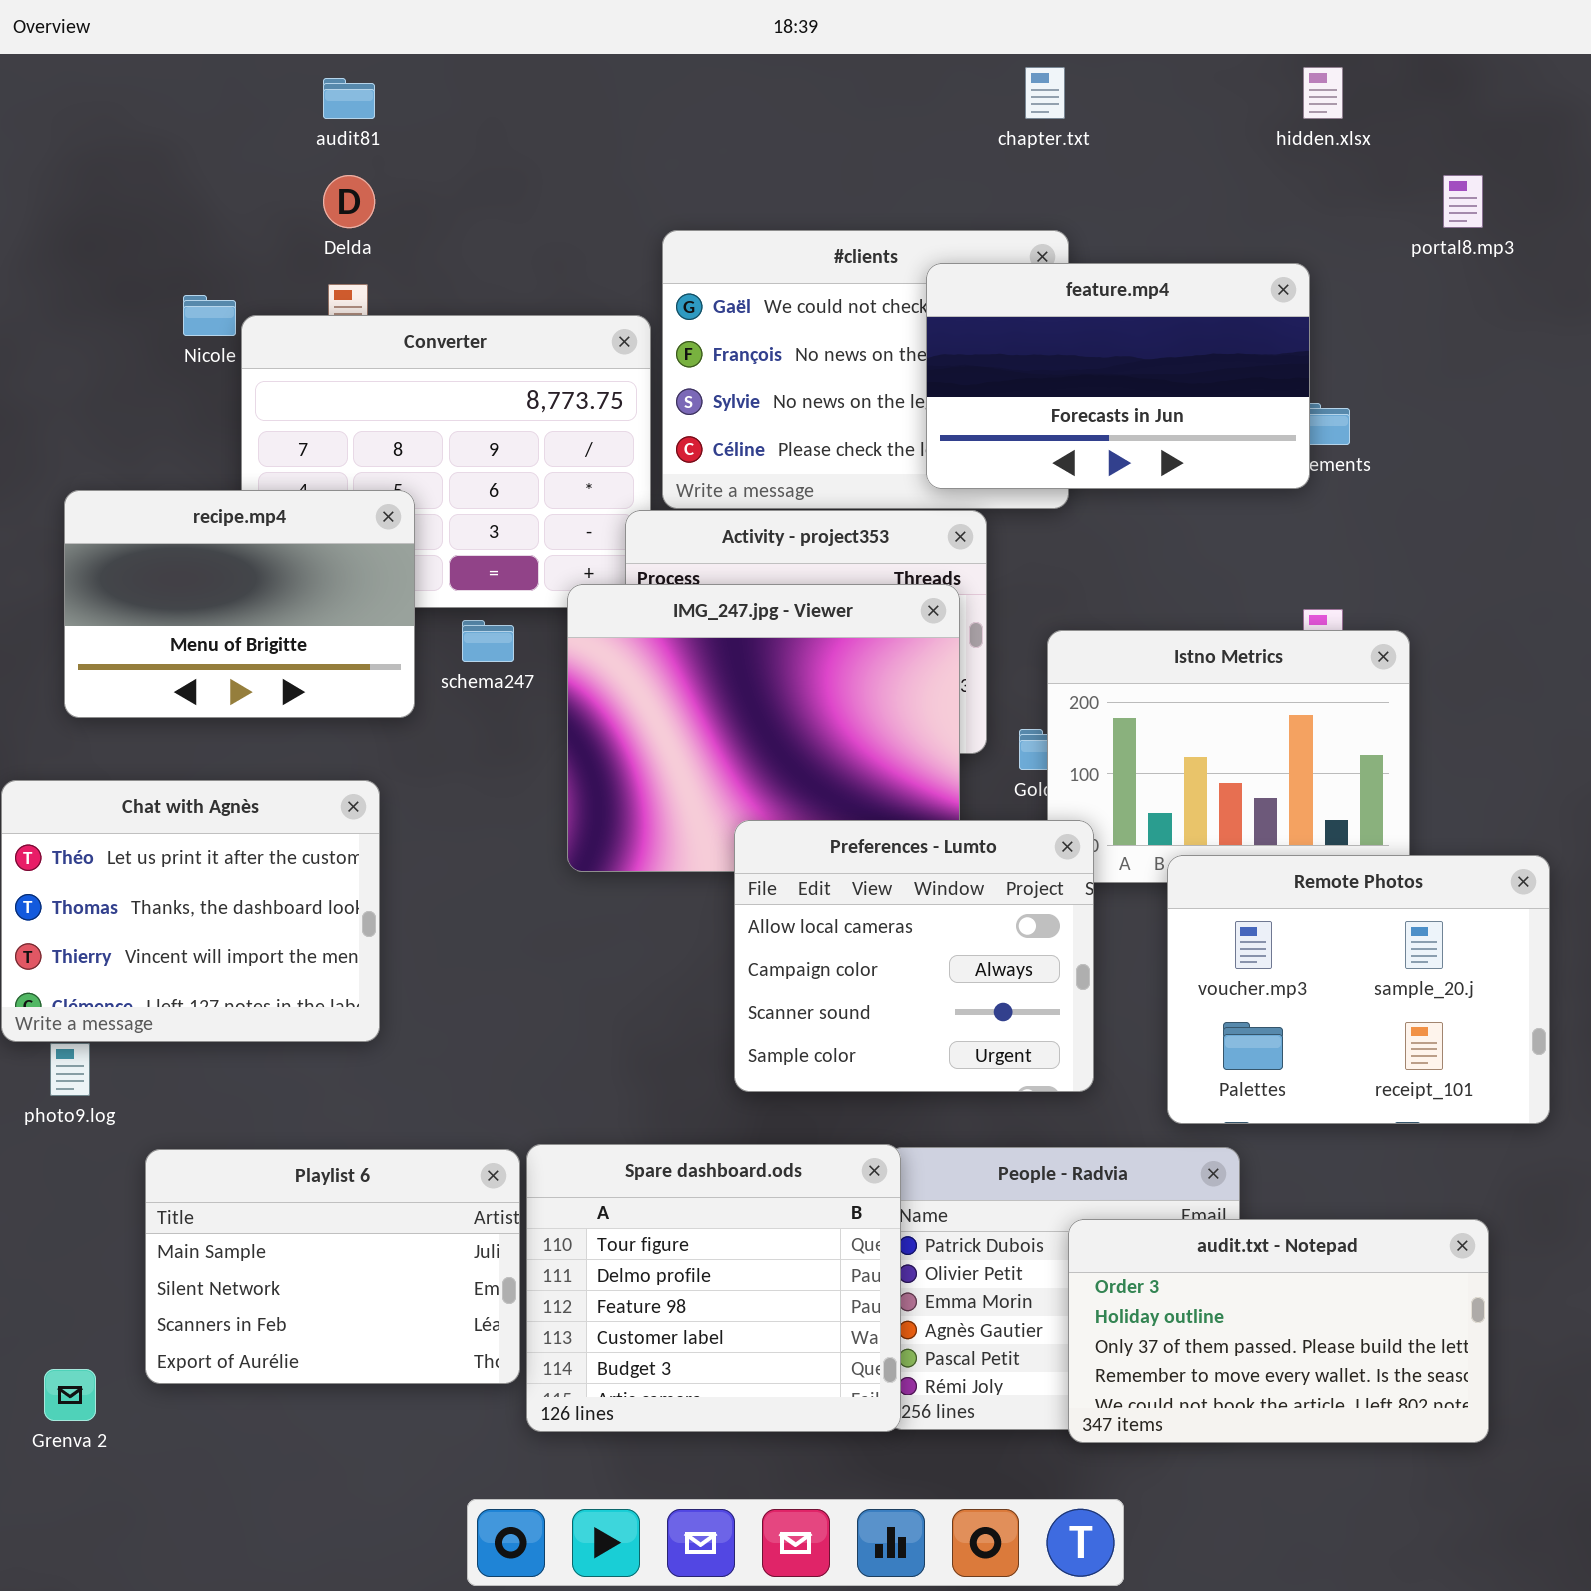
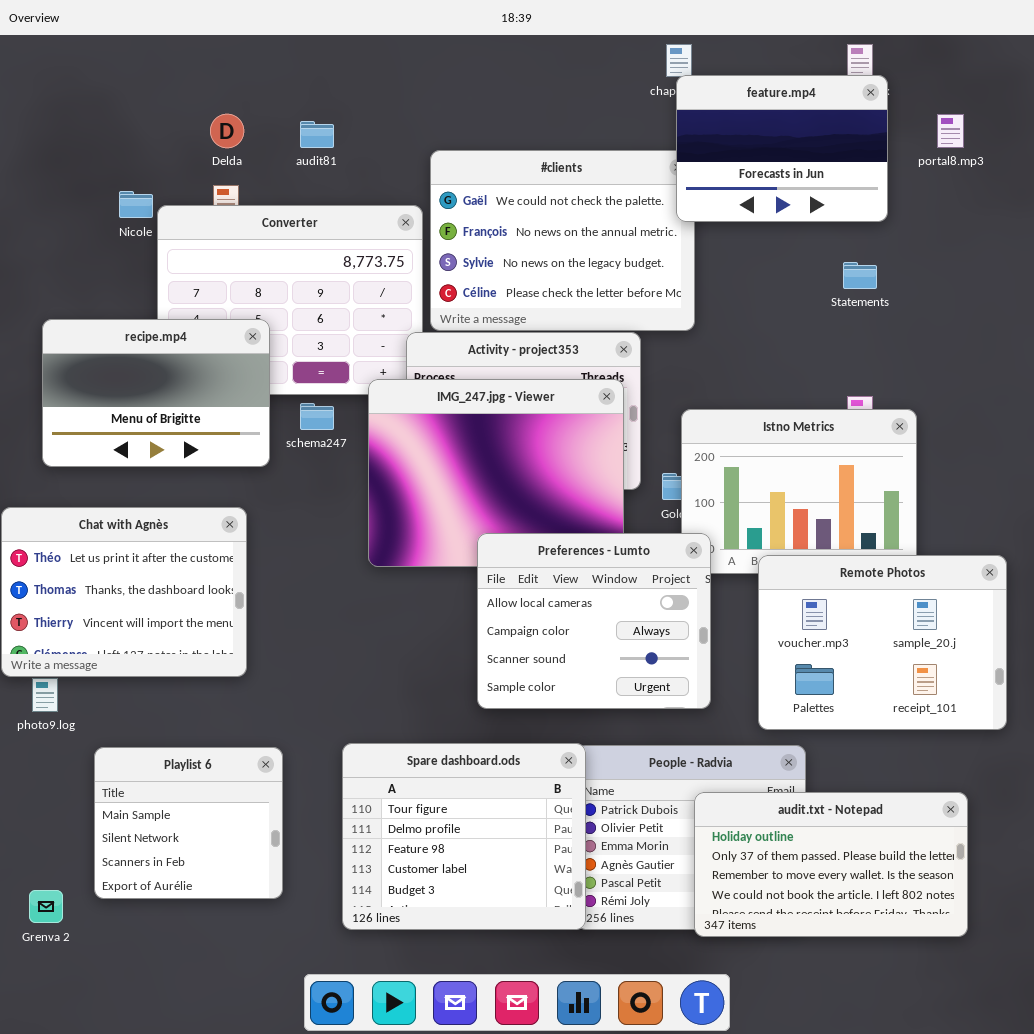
audit81: [323,78,375,119] -> [300,121,334,148], moved
feature.mp4: [926,263,1310,489] -> [676,75,888,222], moved, resized
Playlist 6: [145,1149,520,1384] -> [94,747,283,899], resized
audit.txt - Notepad: [1068,1219,1489,1443] -> [694,792,968,937], scrolled down 1 row

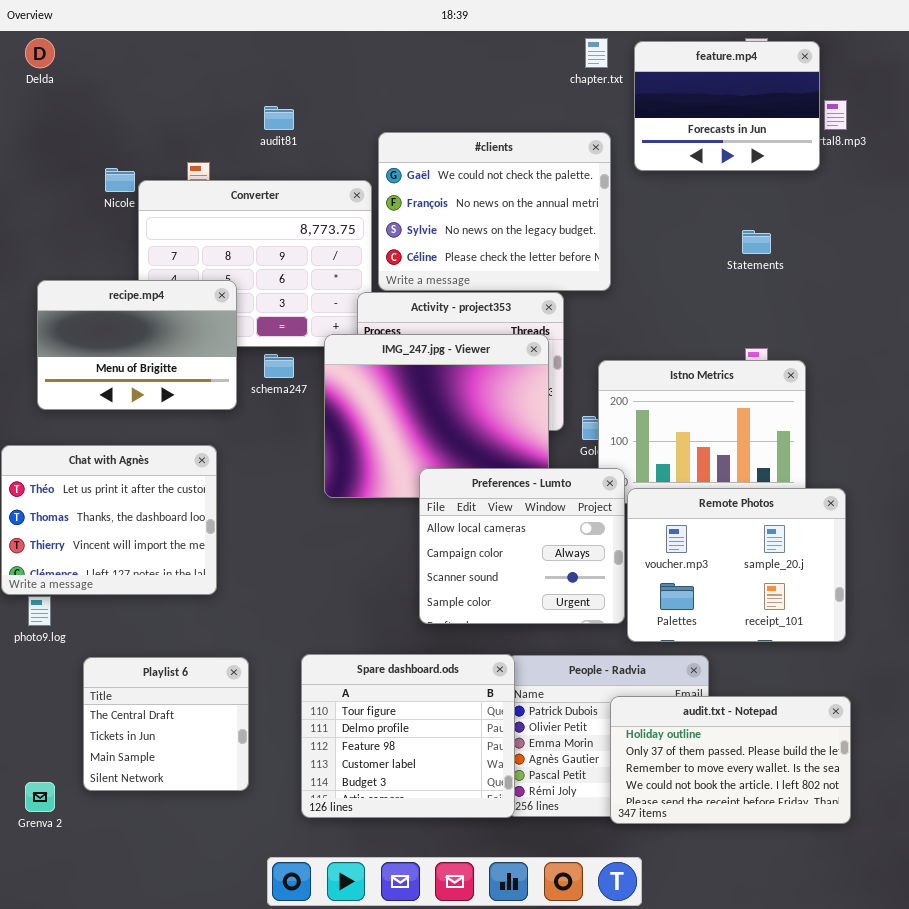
feature.mp4: [676,75,888,222] -> [634,41,820,171], moved
Delda: [210,114,244,148] -> [25,38,55,68], moved
Remote Photos: [758,555,1007,730] -> [627,488,846,642], moved
Playlist 6: [94,747,283,899] -> [83,657,249,791], scrolled up 2 rows

